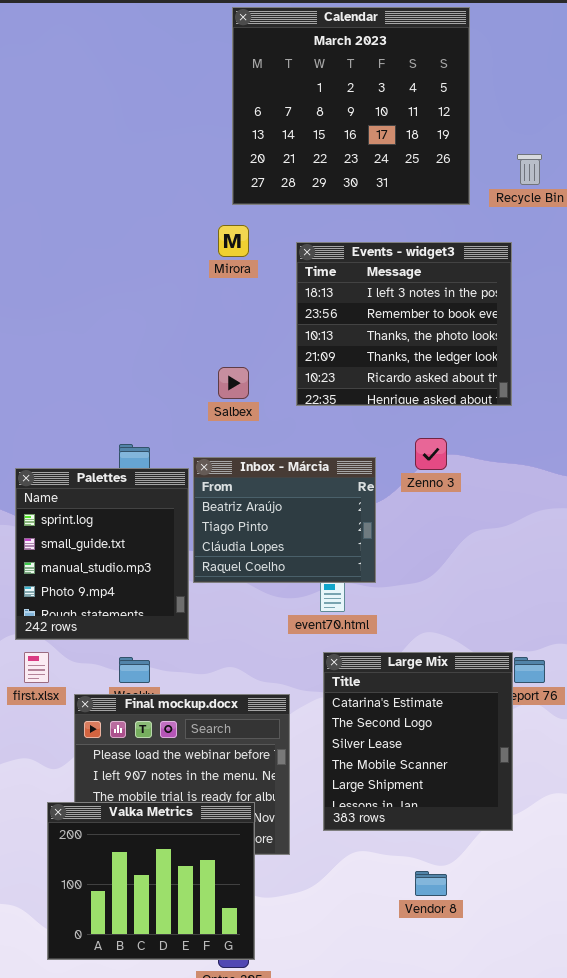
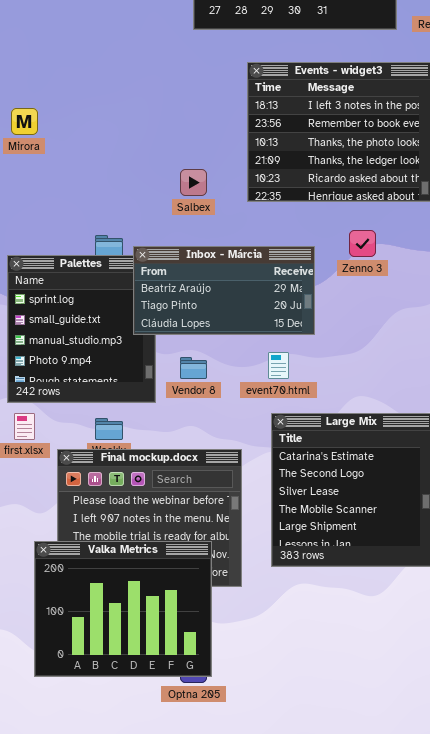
Mirora: [218,225,249,257] -> [11,108,38,135], moved
Inbox - Márcia: [193,457,376,583] -> [133,246,315,335], resized
Vendor 8: [415,871,447,896] -> [180,357,207,379], moved

